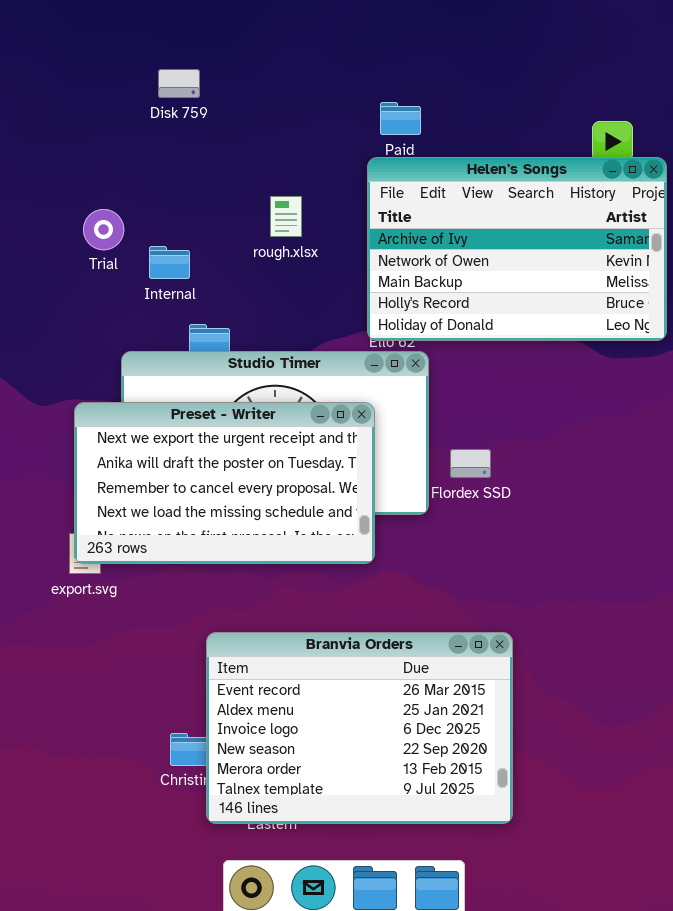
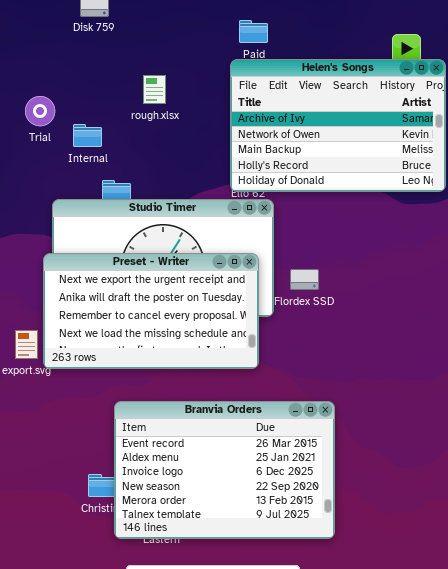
rough.xlsx: [270,196,302,237] -> [143,75,166,104], moved
Preset - Writer: [74,402,375,564] -> [43,253,259,369], moved

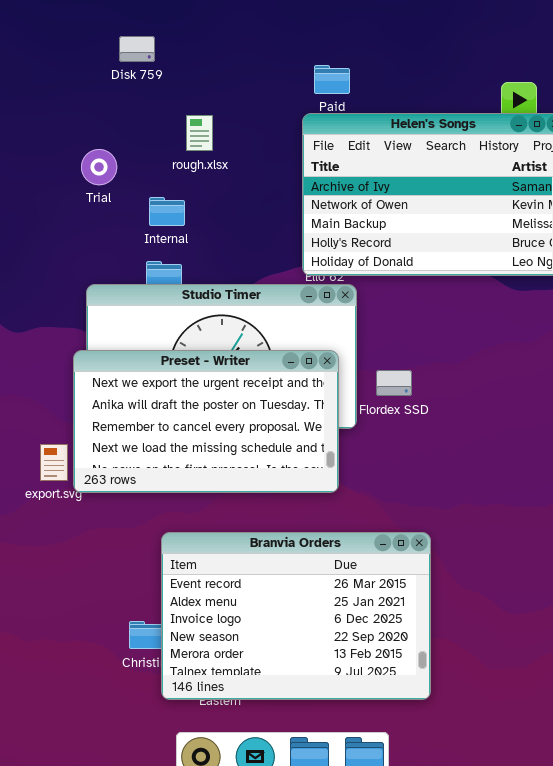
rough.xlsx: [143,75,166,104] -> [186,115,213,151], moved
Trial: [25,96,55,126] -> [81,149,117,185], moved
Internal: [73,124,102,147] -> [149,197,185,226], moved

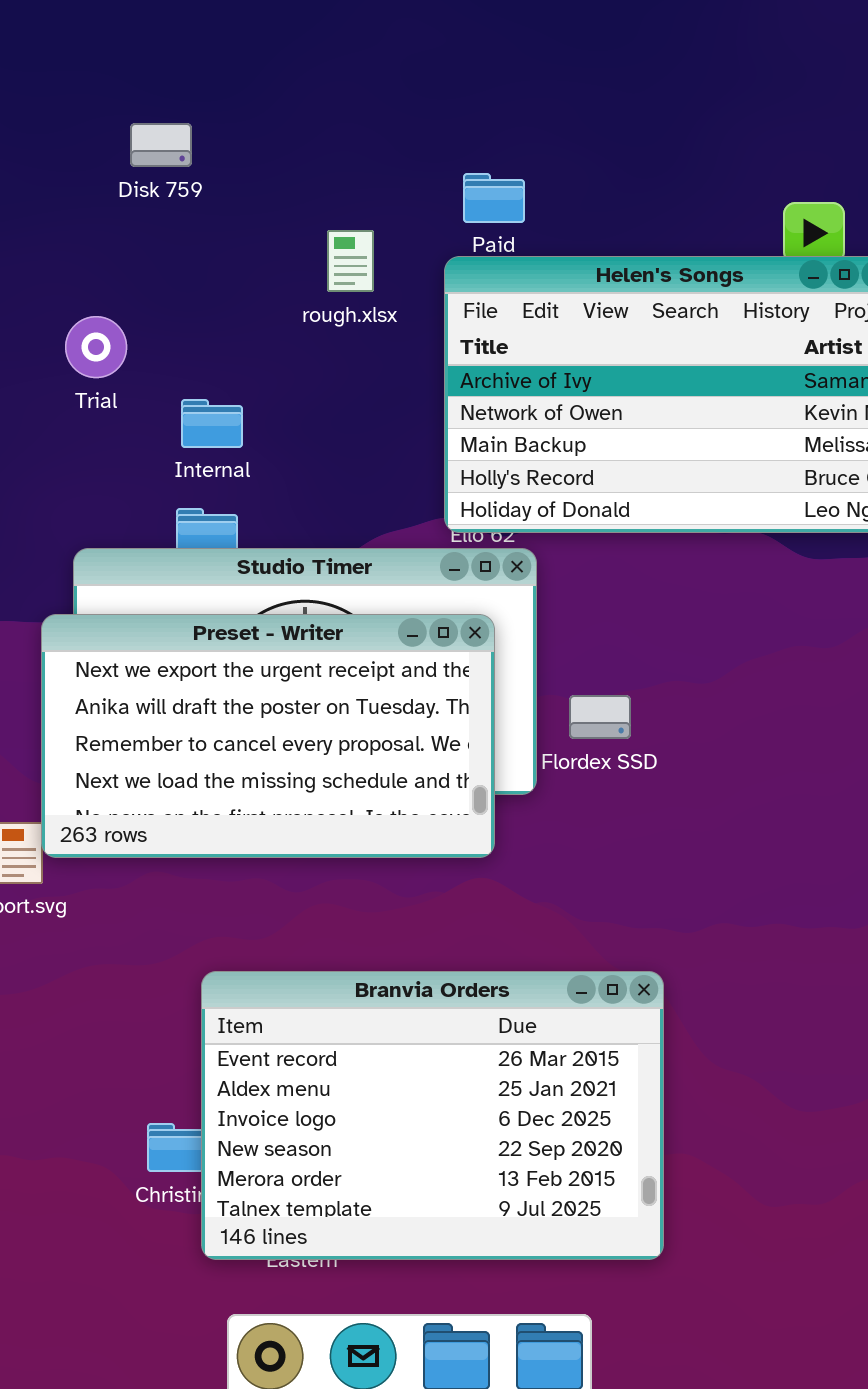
rough.xlsx: [186,115,213,151] -> [327,230,374,292], moved
Preset - Writer: [73,350,339,493] -> [41,614,495,858], moved

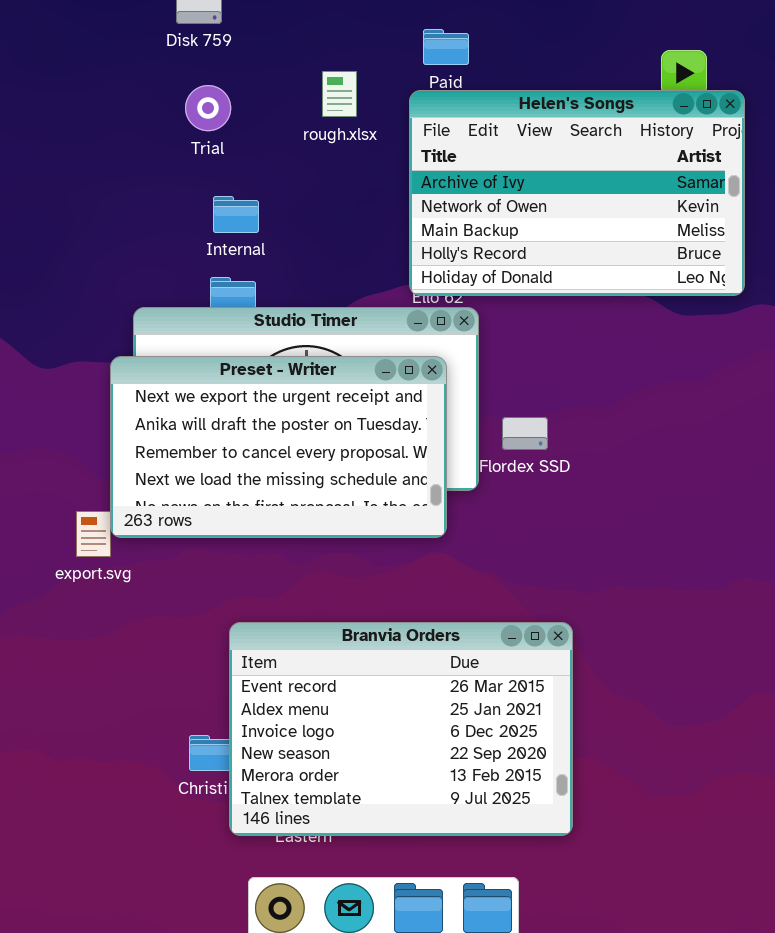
Trial: [65,316,127,378] -> [185,85,231,131], moved

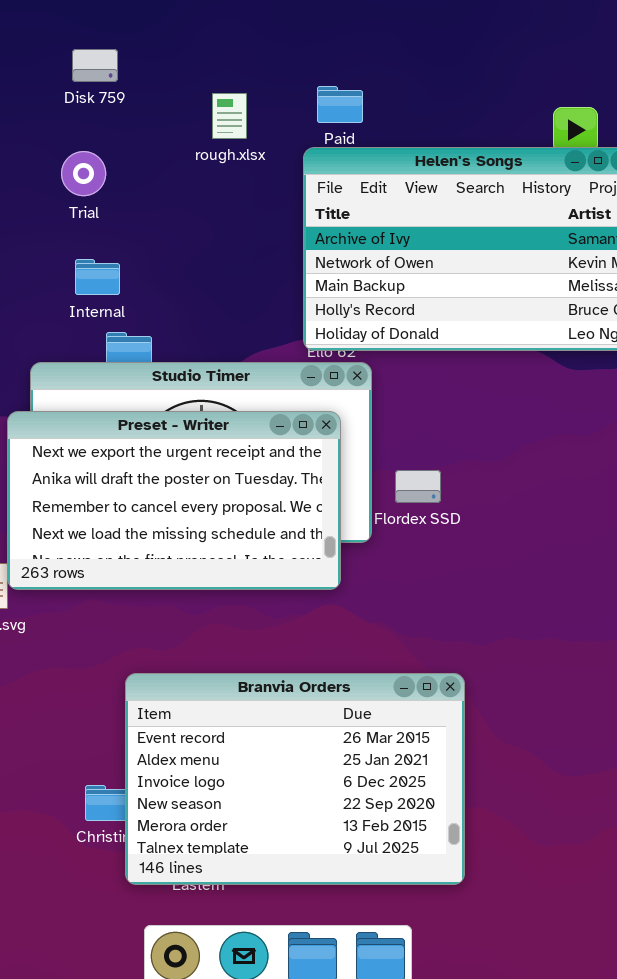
rough.xlsx: [322,71,357,117] -> [212,93,247,139], moved
Trial: [185,85,231,131] -> [61,151,106,196], moved
Internal: [213,196,259,233] -> [75,259,120,295], moved

